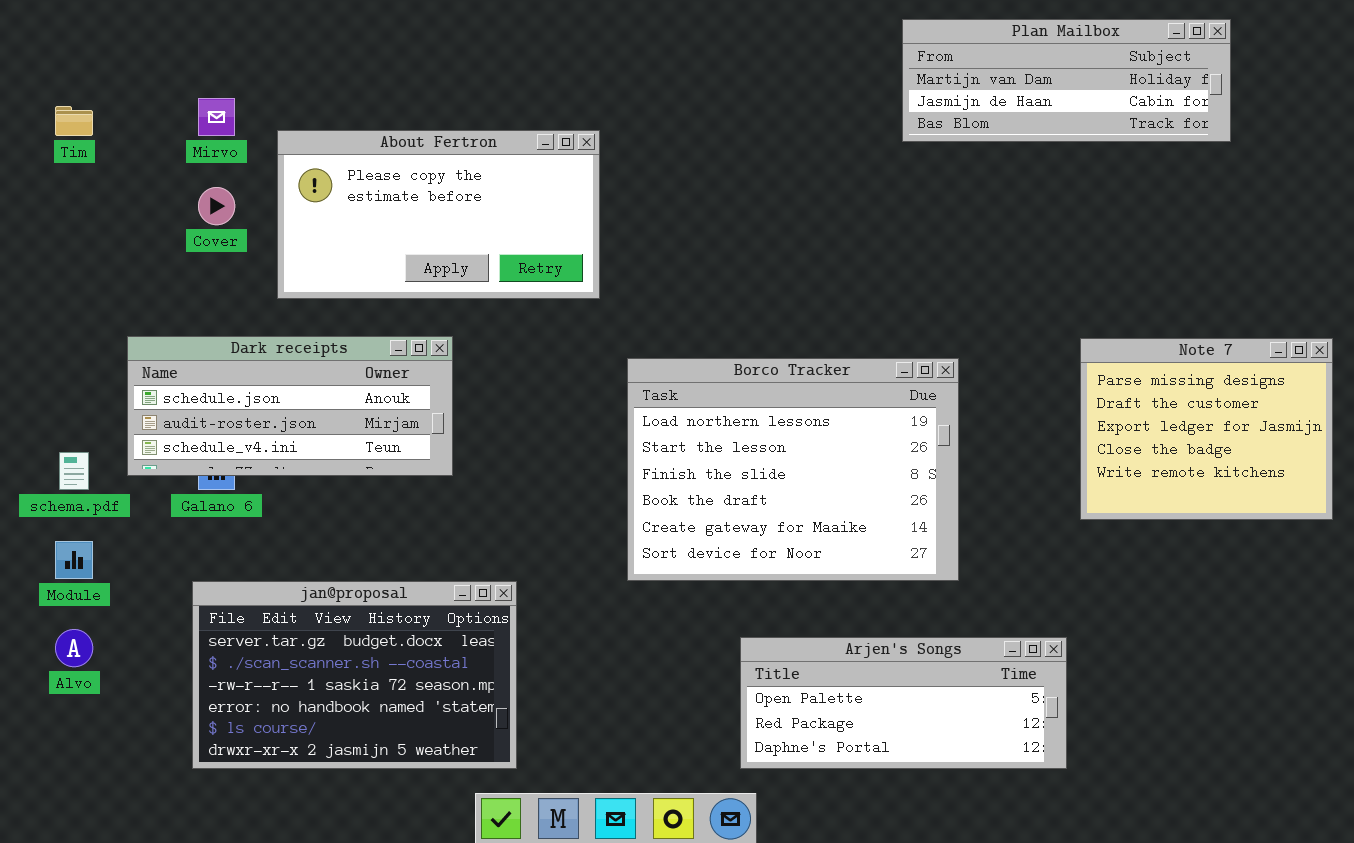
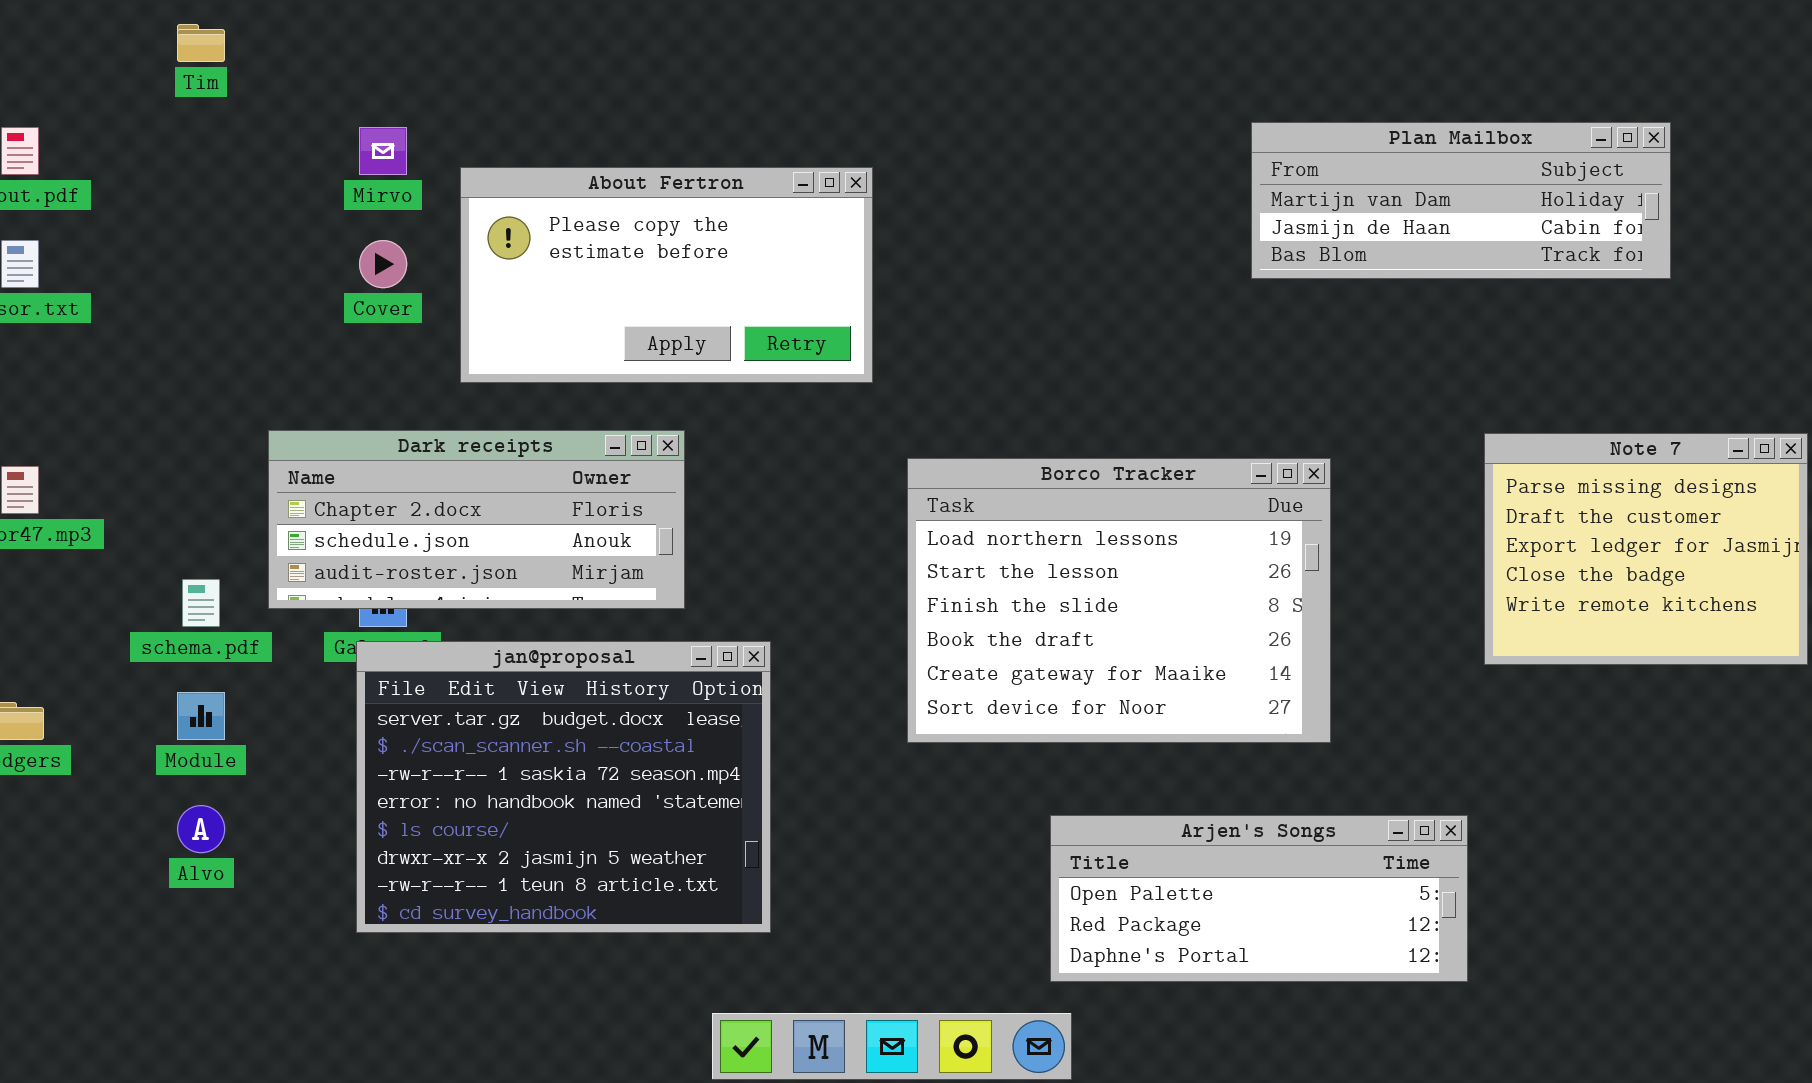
Plan Mailbox: [902,19,1231,142] -> [1251,122,1671,279], moved
Tim: [55,106,93,136] -> [177,24,225,62], moved
Dark receipts: [127,336,453,476] -> [268,430,685,609], scrolled up 1 row
jan@proposal: [192,581,517,769] -> [356,641,771,933], moved, resized

